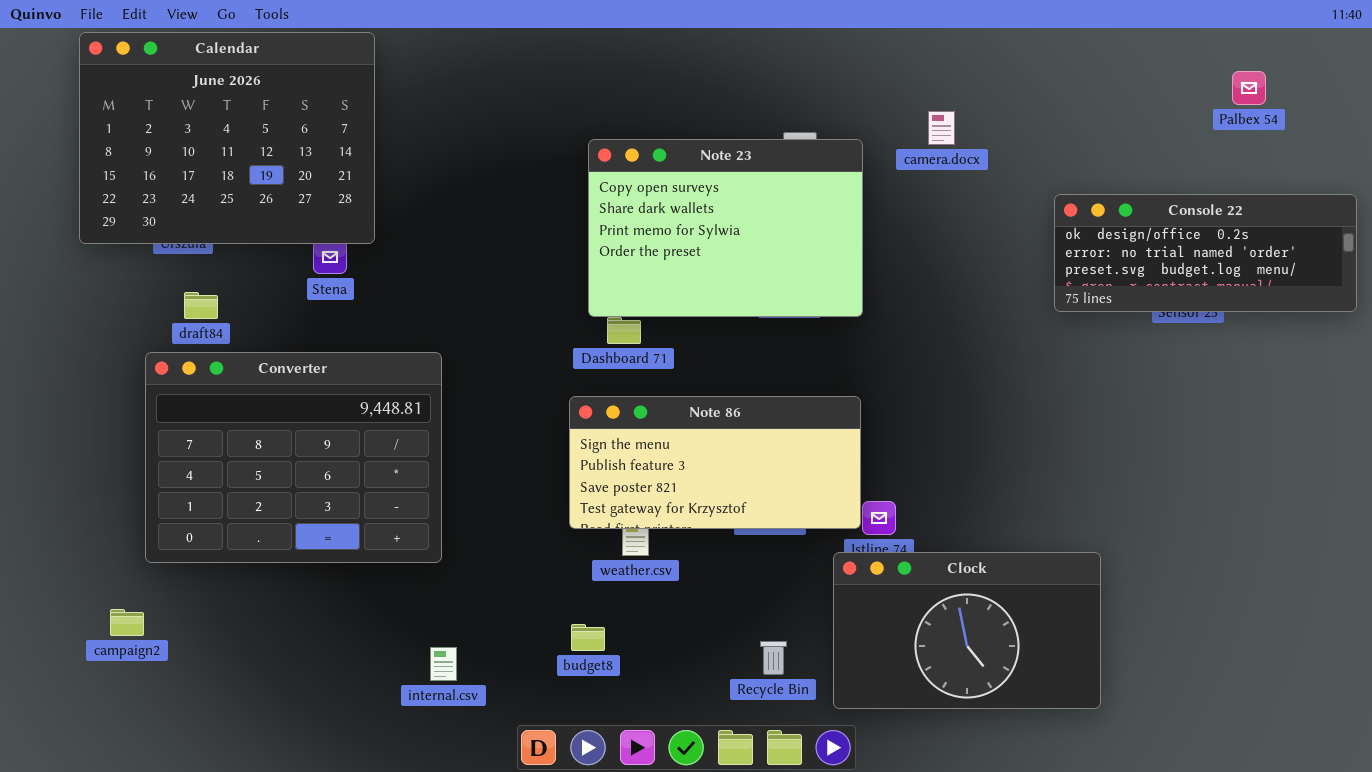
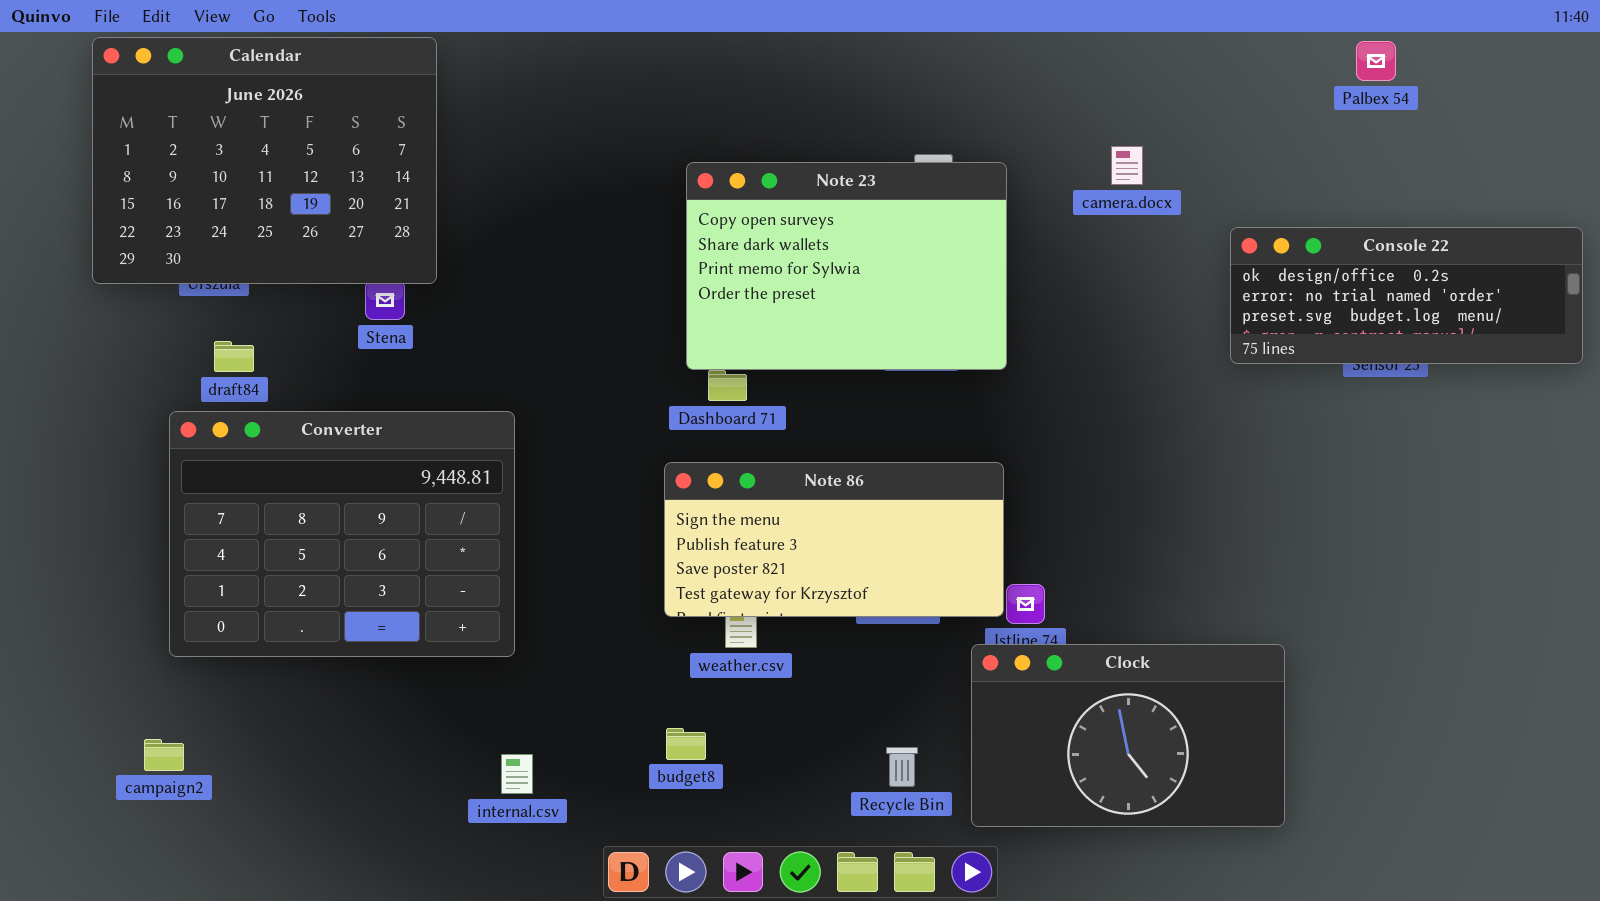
Palbex 54: [1232,71,1266,105] -> [1356,41,1396,81], moved
camera.docx: [928,111,955,145] -> [1111,146,1143,185], moved
campaign2: [110,609,144,636] -> [144,739,184,771], moved

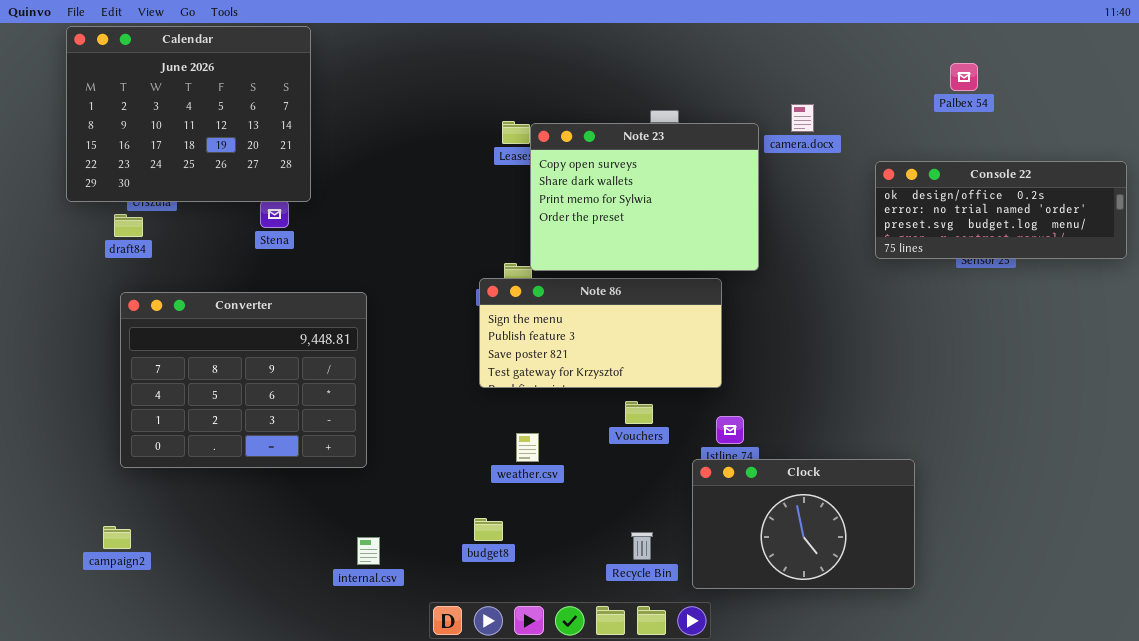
Palbex 54: [1356,41,1396,81] -> [950,63,978,91], moved
Note 23: [686,162,1007,370] -> [530,123,759,271], moved
draft84: [214,341,254,372] -> [114,214,143,237], moved
Note 86: [664,462,1004,617] -> [479,278,722,388], moved

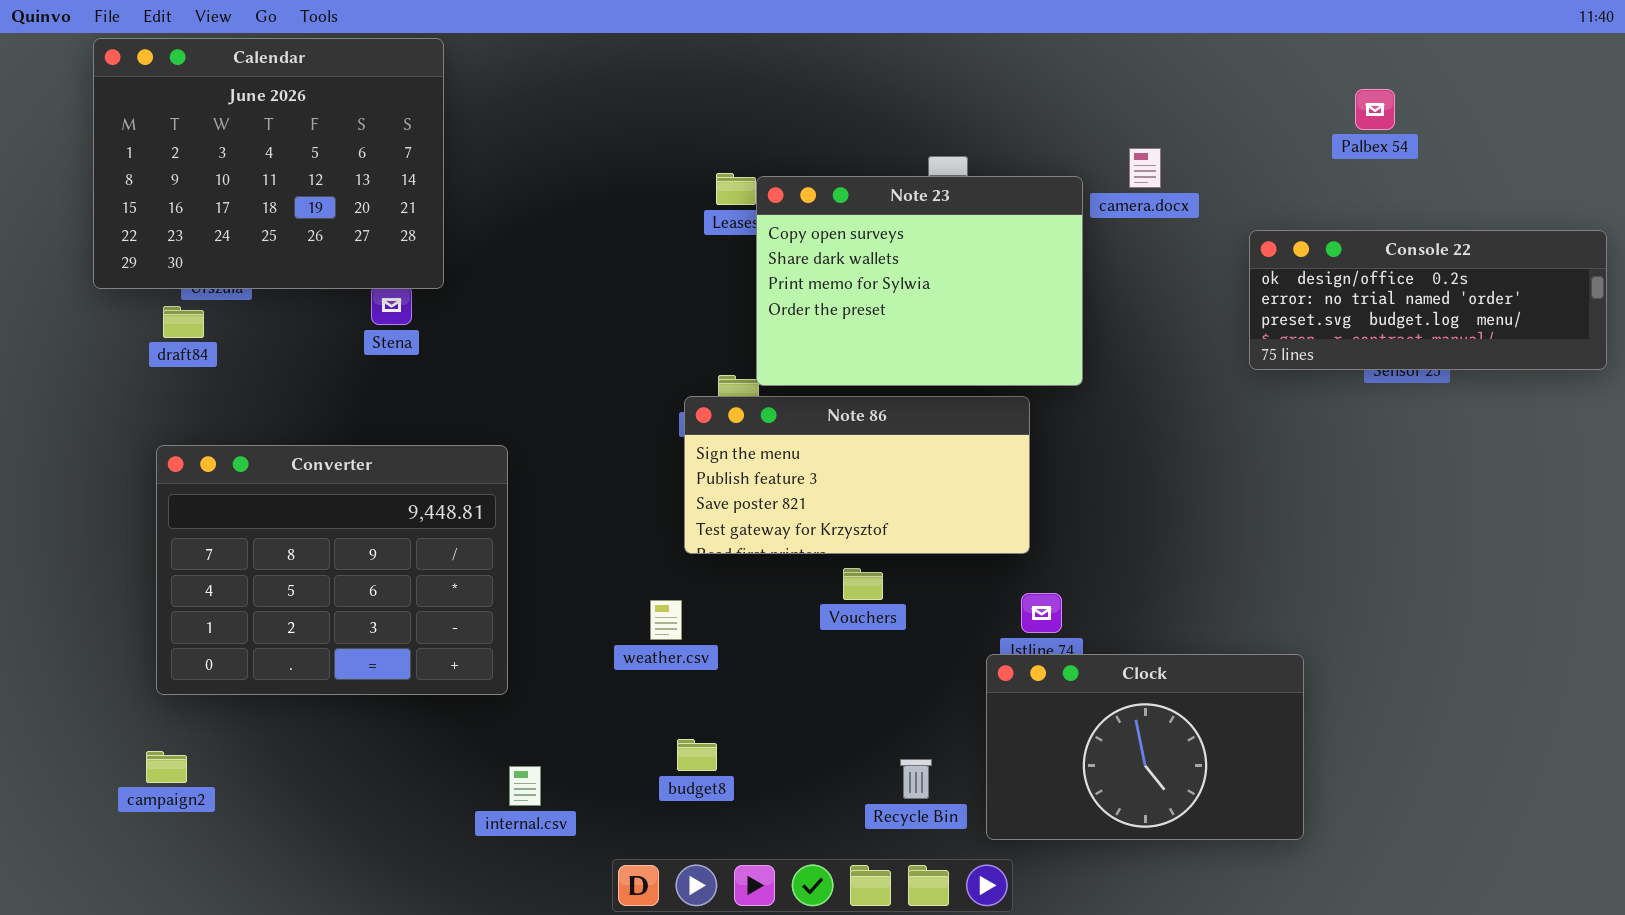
Converter: [120,292,367,468] -> [156,445,508,695], moved
Vouchers: [625,401,653,424] -> [843,568,883,600], moved
weather.csv: [516,433,539,462] -> [650,600,682,640], moved

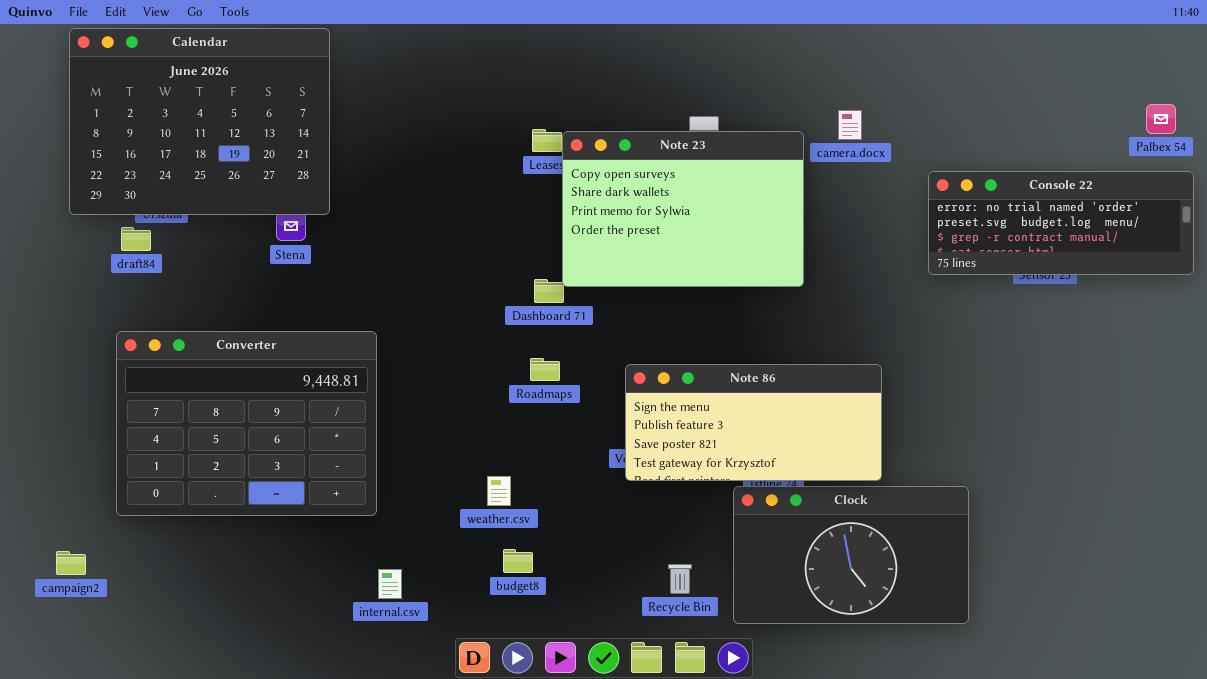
Palbex 54: [1355,89,1395,130] -> [1146,104,1176,134], moved
Console 22: [1249,230,1607,370] -> [928,171,1194,275], scrolled down 1 row
Note 86: [684,396,1030,554] -> [625,364,882,481], moved
weather.csv: [650,600,682,640] -> [487,476,511,506], moved
campaign2: [146,751,187,783] -> [56,551,86,575], moved

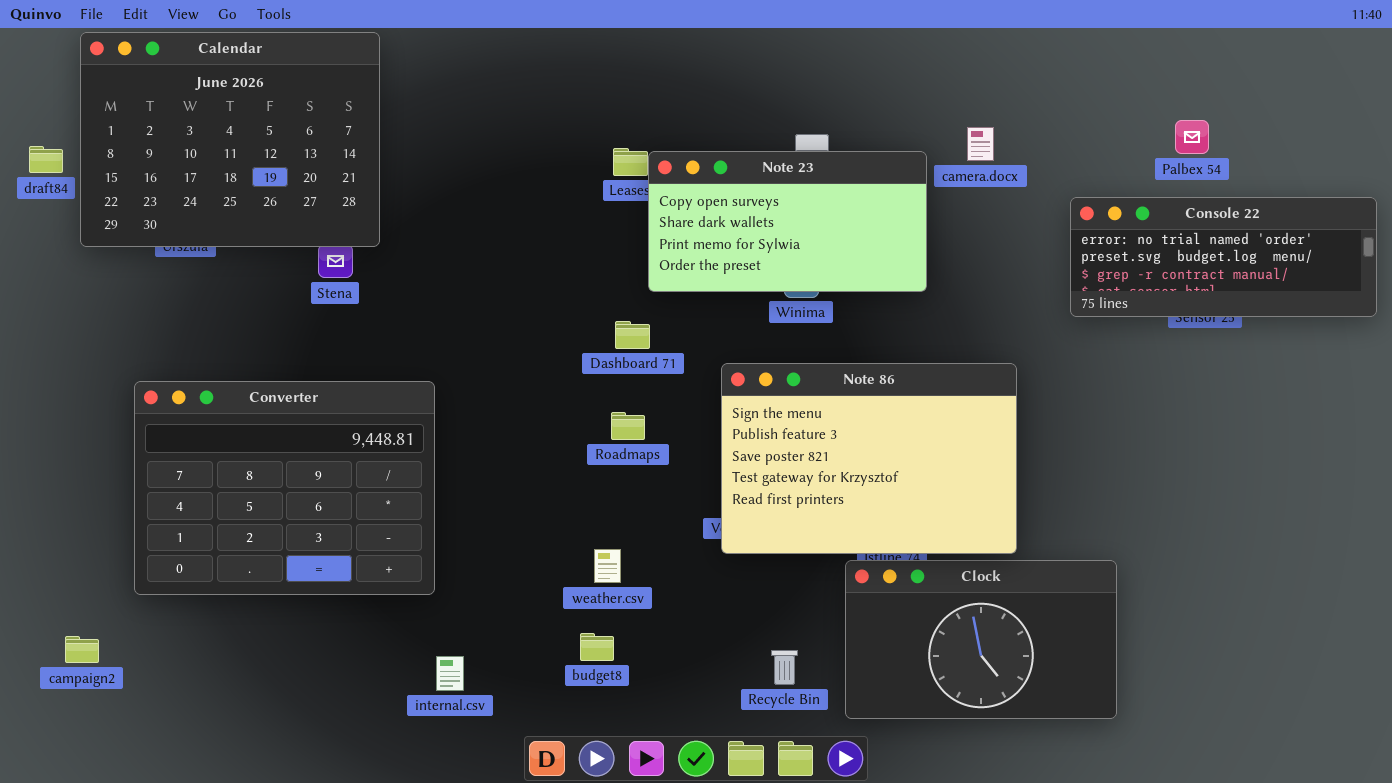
Palbex 54: [1146,104,1176,134] -> [1175,120,1209,154], moved
Note 23: [562,131,804,287] -> [648,151,927,292], resized
draft84: [121,227,151,251] -> [29,146,63,173], moved
Note 86: [625,364,882,481] -> [721,363,1017,554], resized
weather.csv: [487,476,511,506] -> [594,549,621,583], moved

